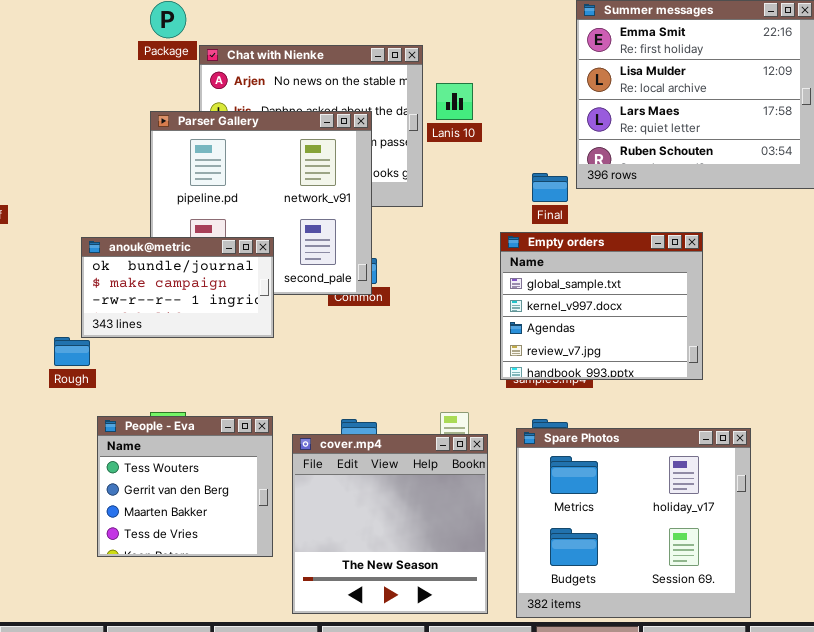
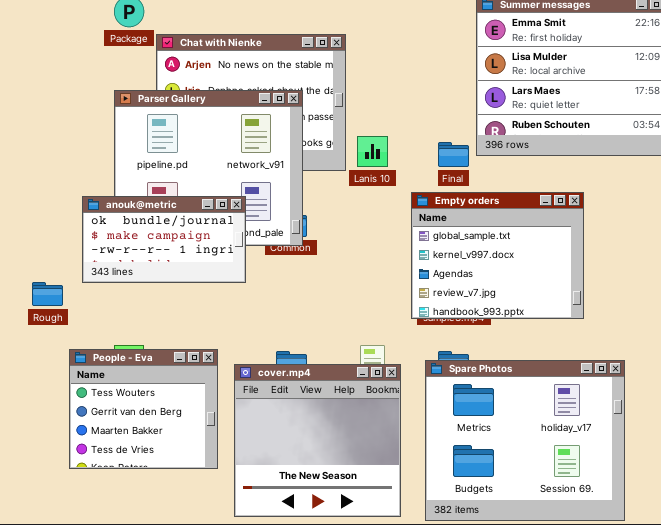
Lanis 10: [436,83,473,120] -> [357,136,388,167], moved
anouk@metric: [81,237,274,338] -> [82,196,246,283], moved

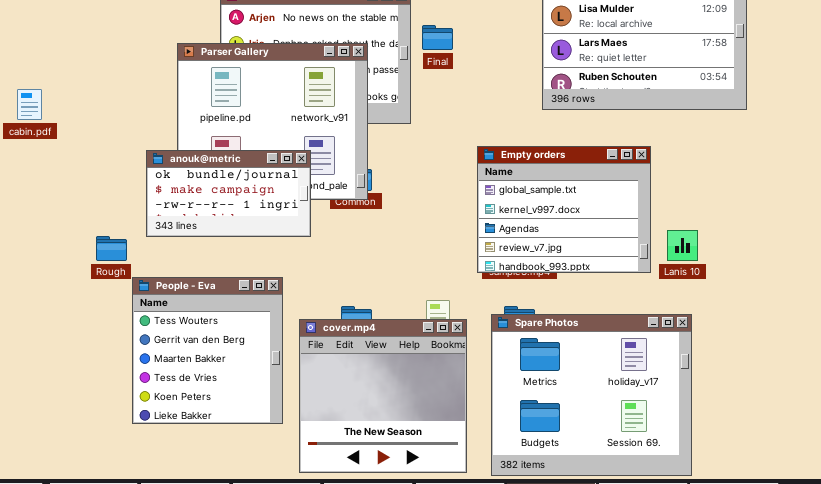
Lanis 10: [357,136,388,167] -> [667,230,698,261], moved
Final: [438,142,469,167] -> [422,25,453,50], moved
People - Eva: [69,349,218,469] -> [132,277,283,424], resized

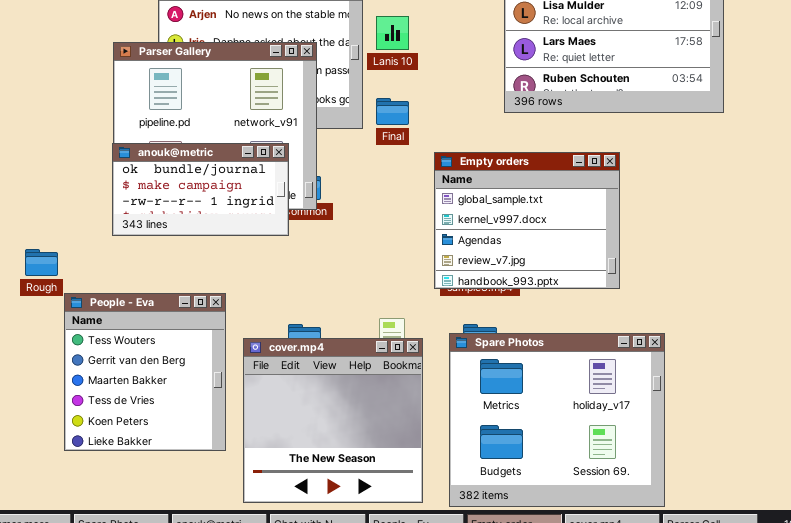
Final: [422,25,453,50] -> [376,98,409,125], moved
anouk@metric: [146,150,311,237] -> [112,143,289,236], moved
Lanis 10: [667,230,698,261] -> [376,16,409,50], moved

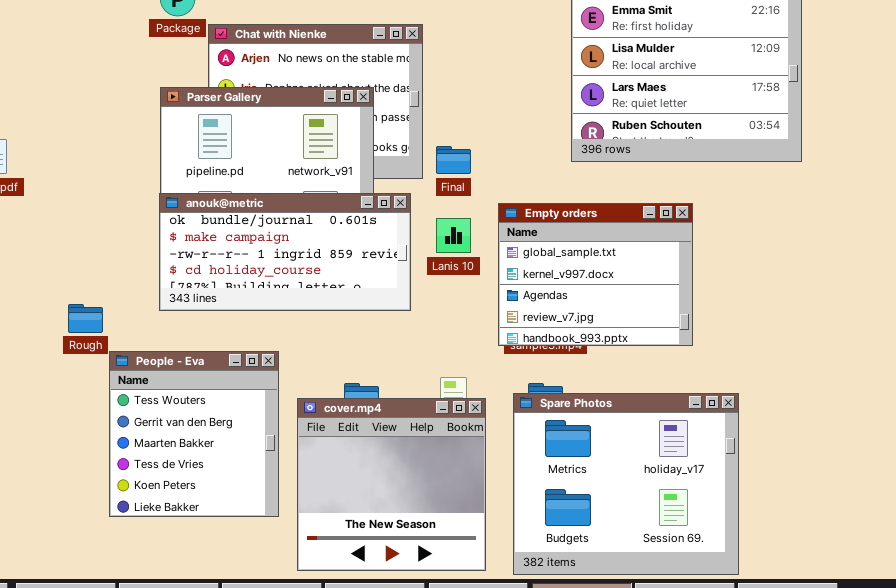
Lanis 10: [376,16,409,50] -> [436,218,471,253], moved
anouk@metric: [112,143,289,236] -> [159,193,411,311], resized

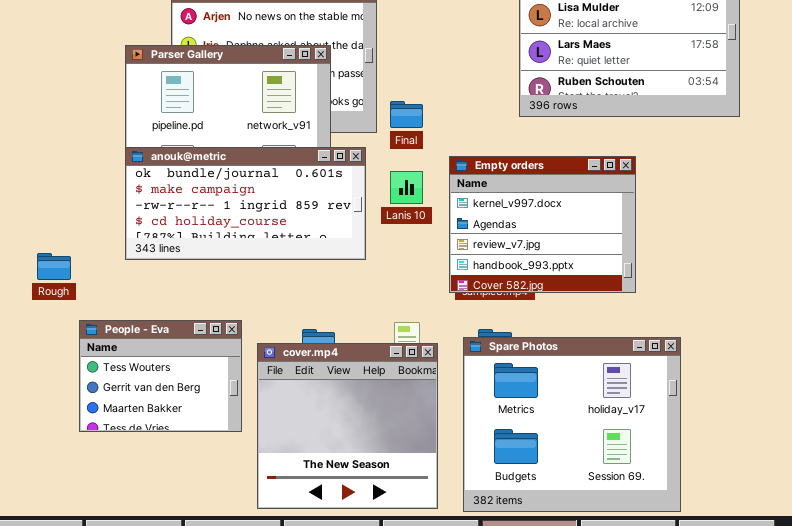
Empty orders: [498,203,693,346] -> [449,156,636,293], scrolled down 1 row
People - Eva: [109,351,279,517] -> [79,320,242,432], moved, resized

